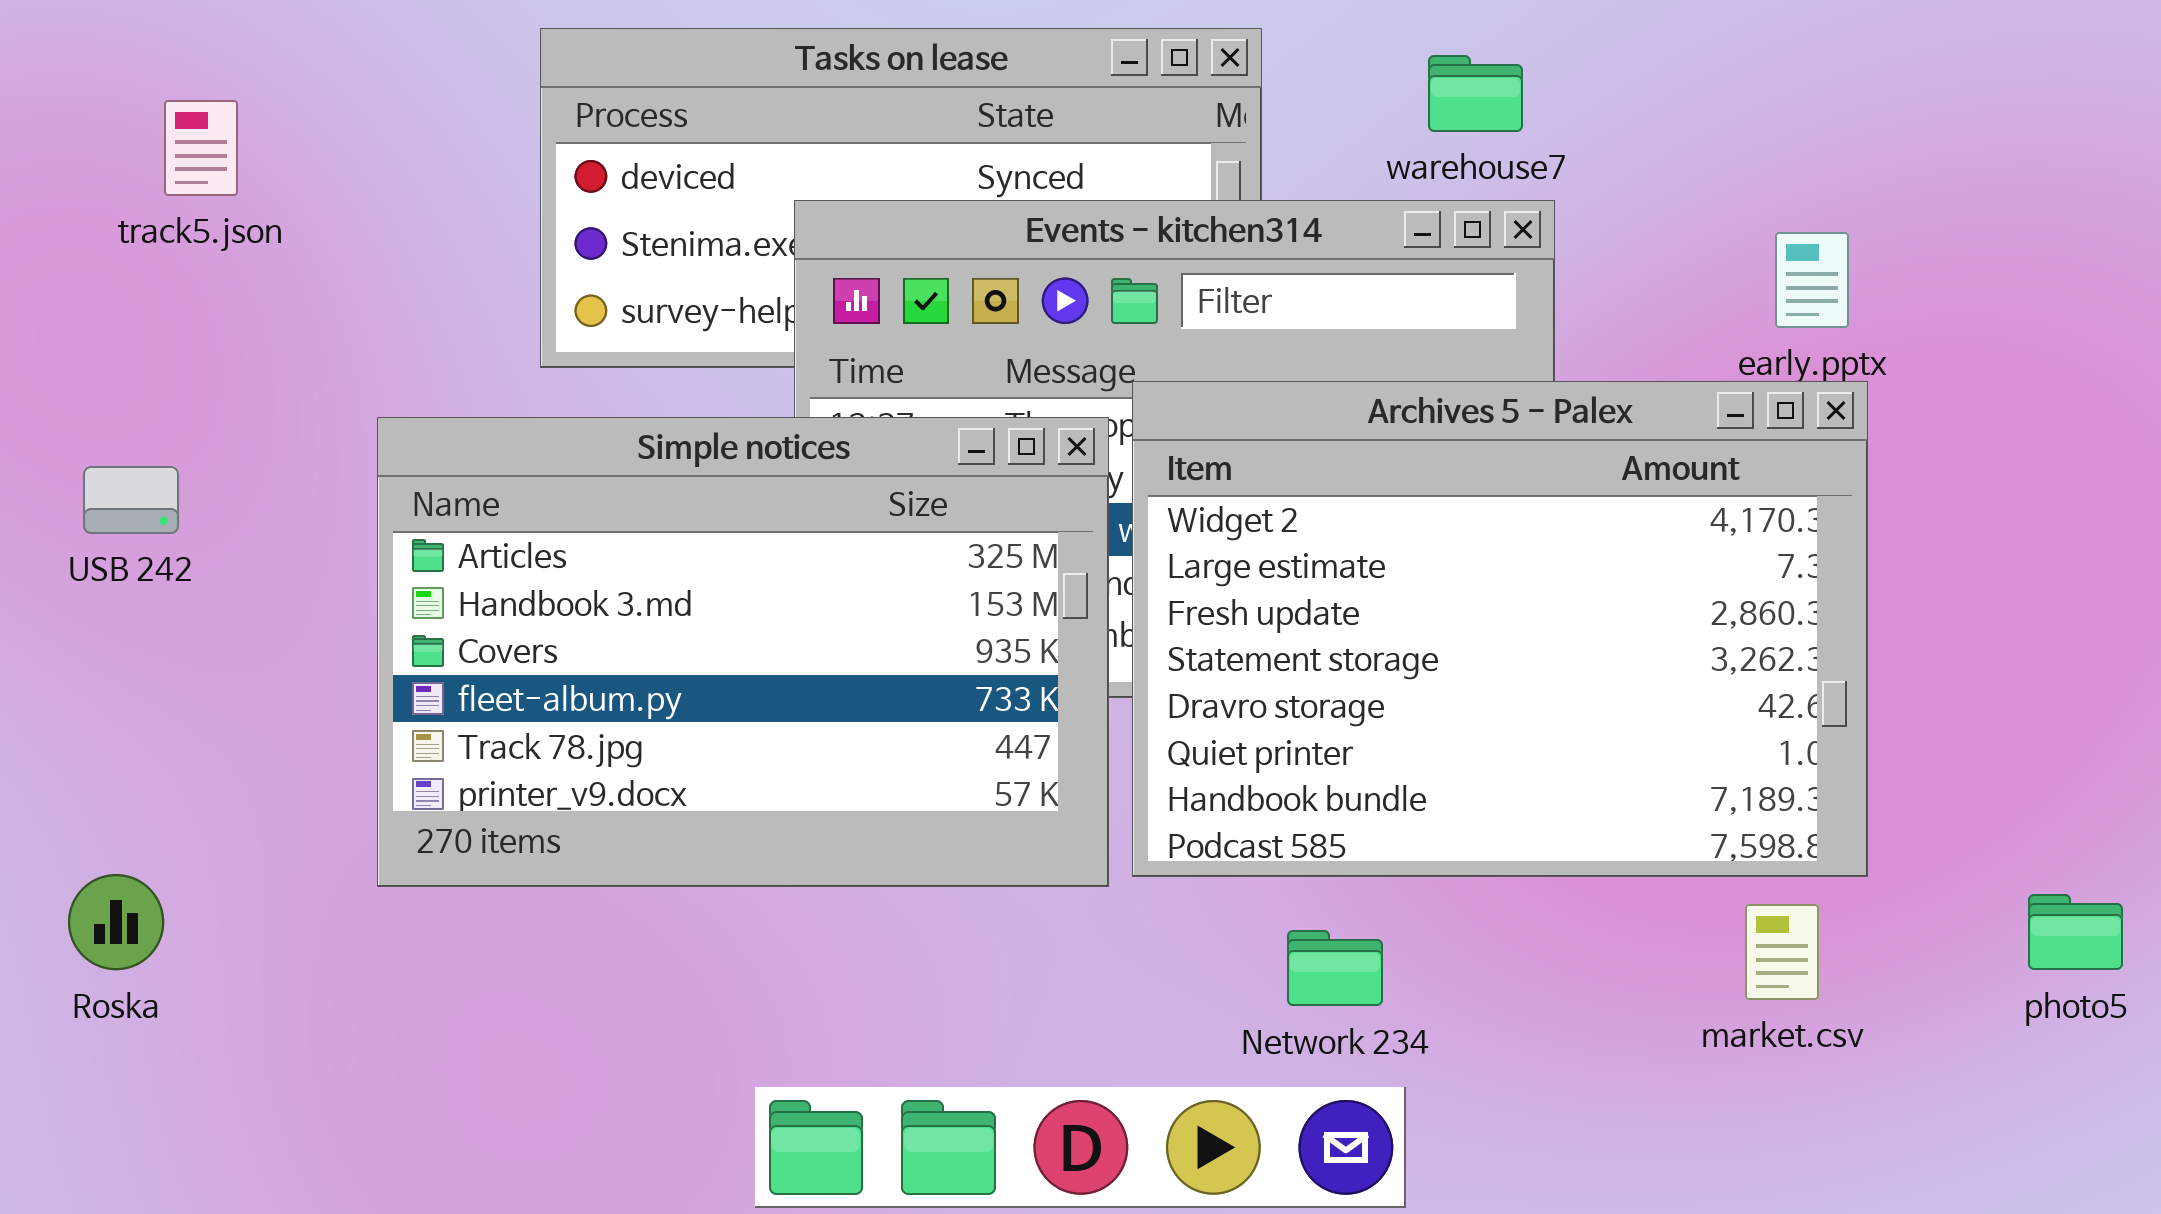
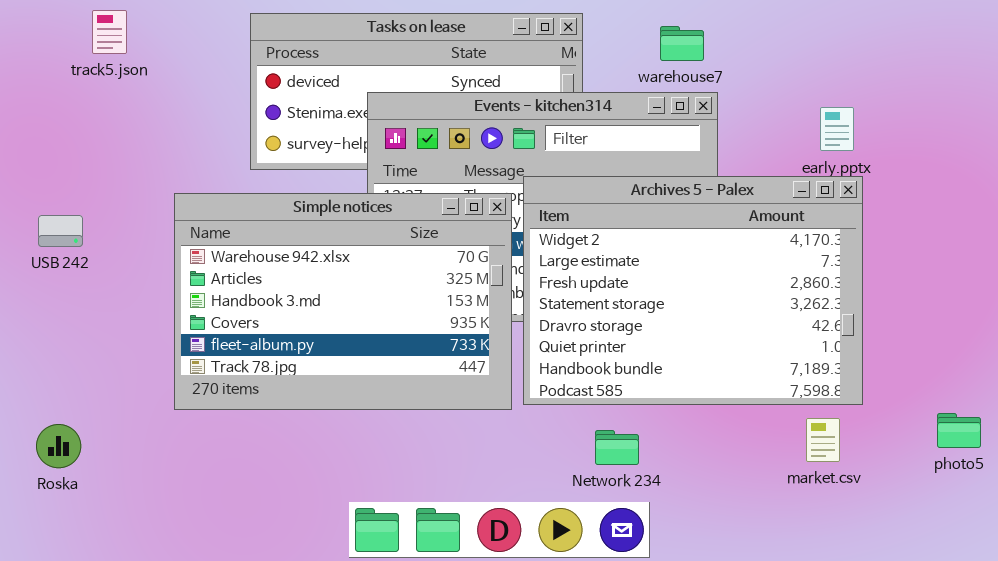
track5.json: [164,100,238,196] -> [92,10,127,54], moved
Simple notices: [377,417,1109,887] -> [174,193,512,410], scrolled up 1 row
Roska: [68,874,164,970] -> [36,424,81,468], moved

